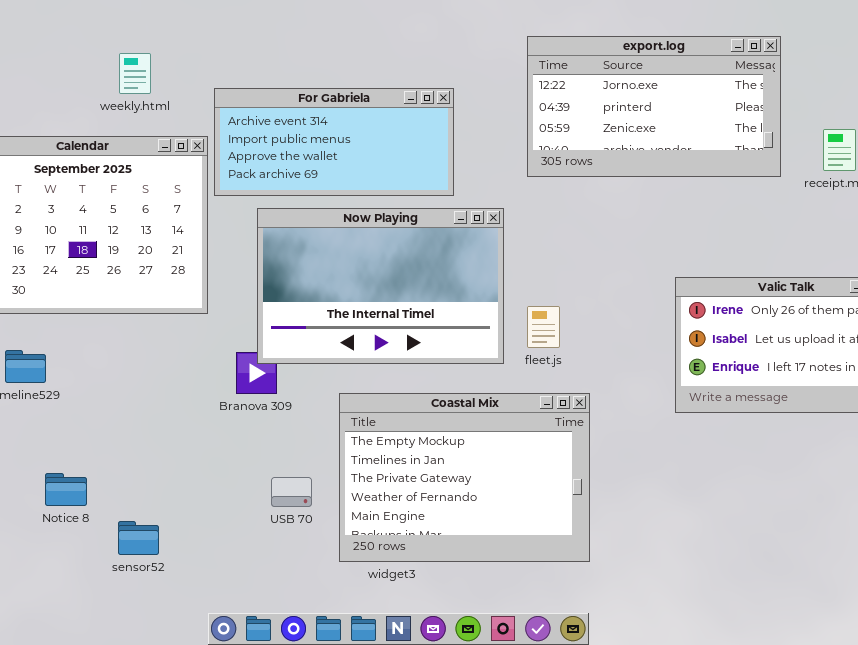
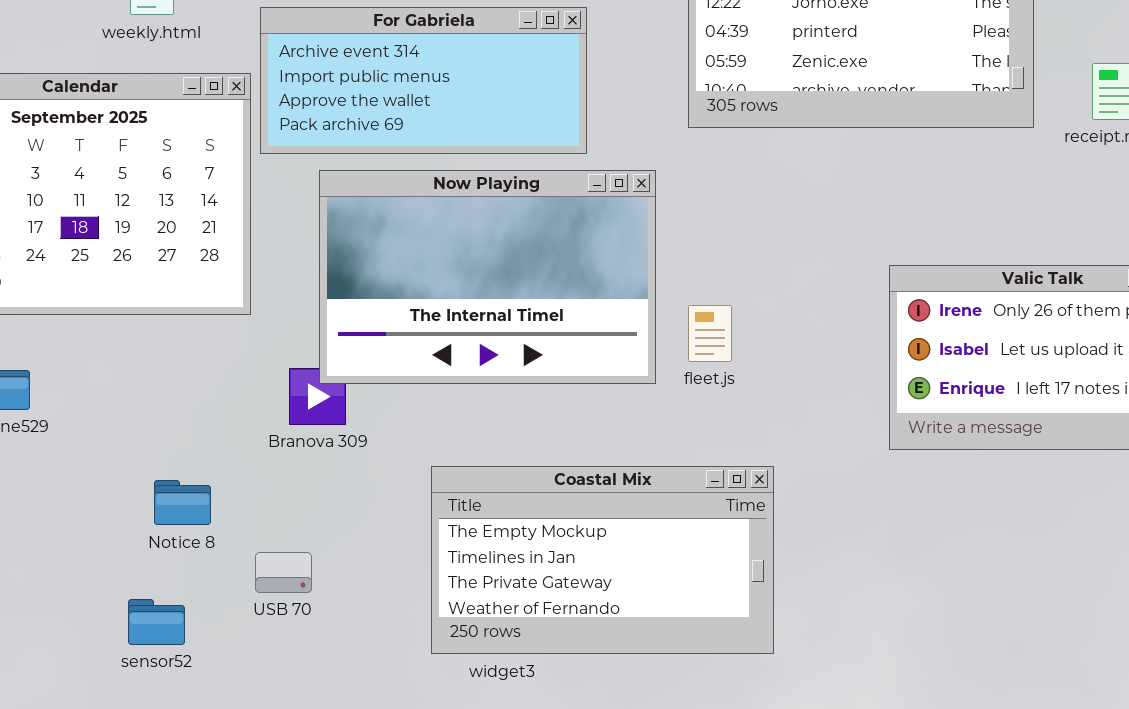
Coastal Mix: [339,393,590,562] -> [431,466,774,654], resized
Notice 8: [45,473,87,506] -> [154,480,211,525], moved
USB 70: [271,477,312,507] -> [255,552,312,593], moved

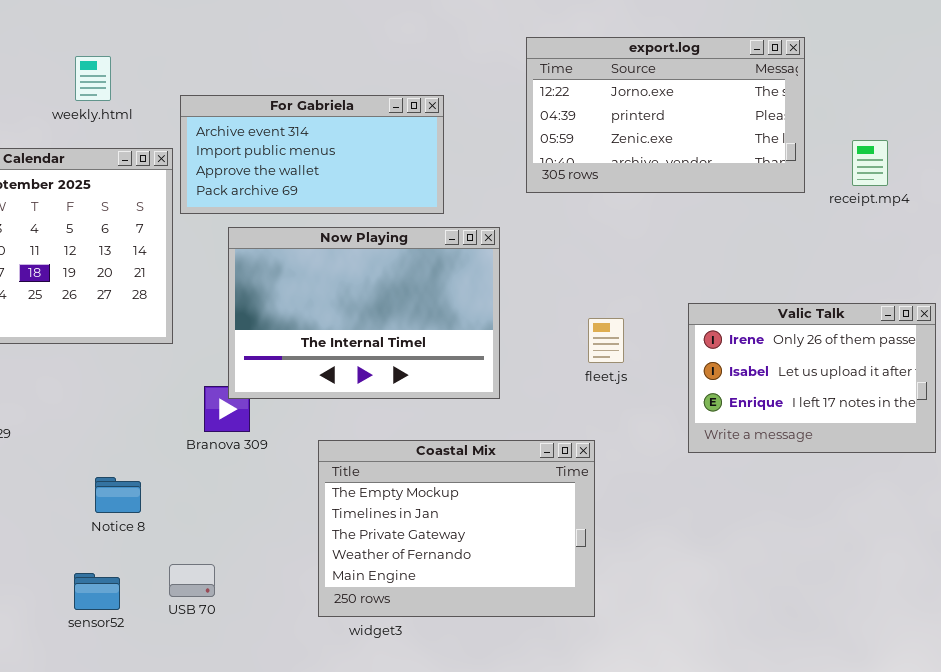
fleet.js: [688,305,732,362] -> [588,318,624,363], moved
Coastal Mix: [431,466,774,654] -> [318,440,595,617], resized
USB 70: [255,552,312,593] -> [169,564,215,597], moved

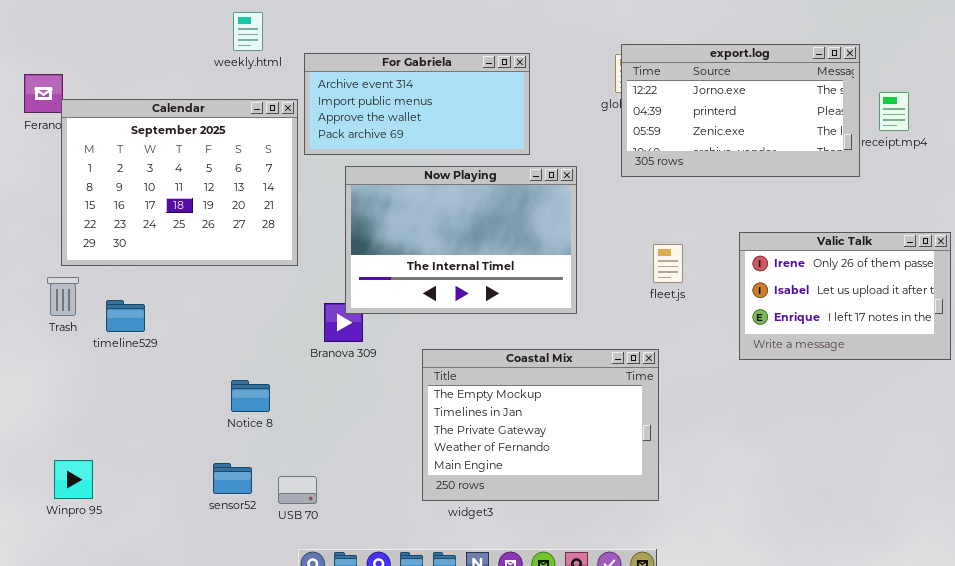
export.log: [526,37,805,193] -> [621,44,860,177], moved
weekly.html: [75,56,111,101] -> [233,12,263,51], moved
USB 70: [169,564,215,597] -> [278,476,317,504], moved

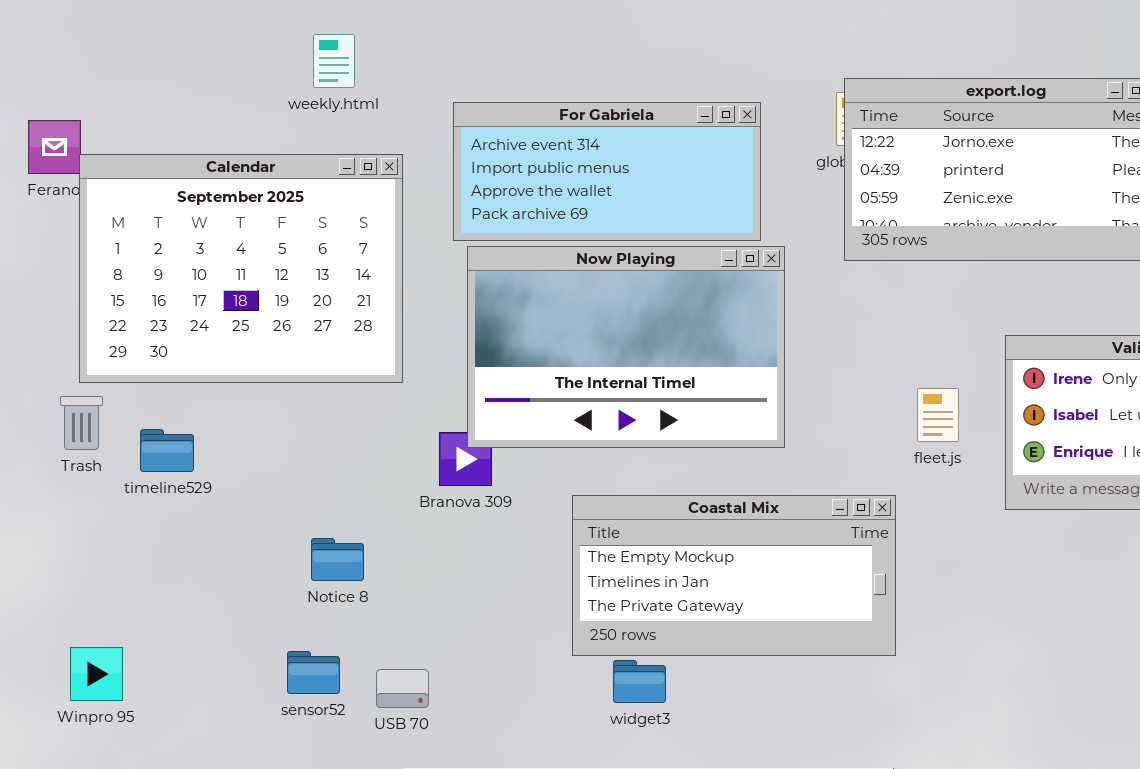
For Gabriela: [304,53,530,155] -> [453,102,761,241], moved
fleet.js: [653,244,683,283] -> [917,388,959,442], moved
Coastal Mix: [422,349,659,501] -> [572,495,896,656], resized

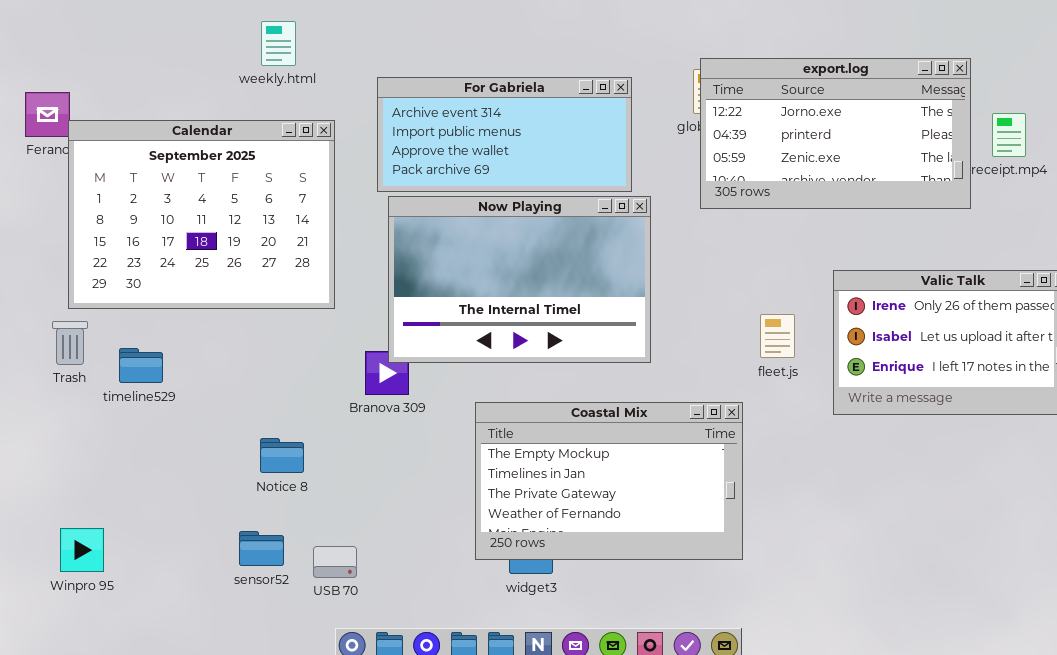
Coastal Mix: [572,495,896,656] -> [475,402,743,560], resized

